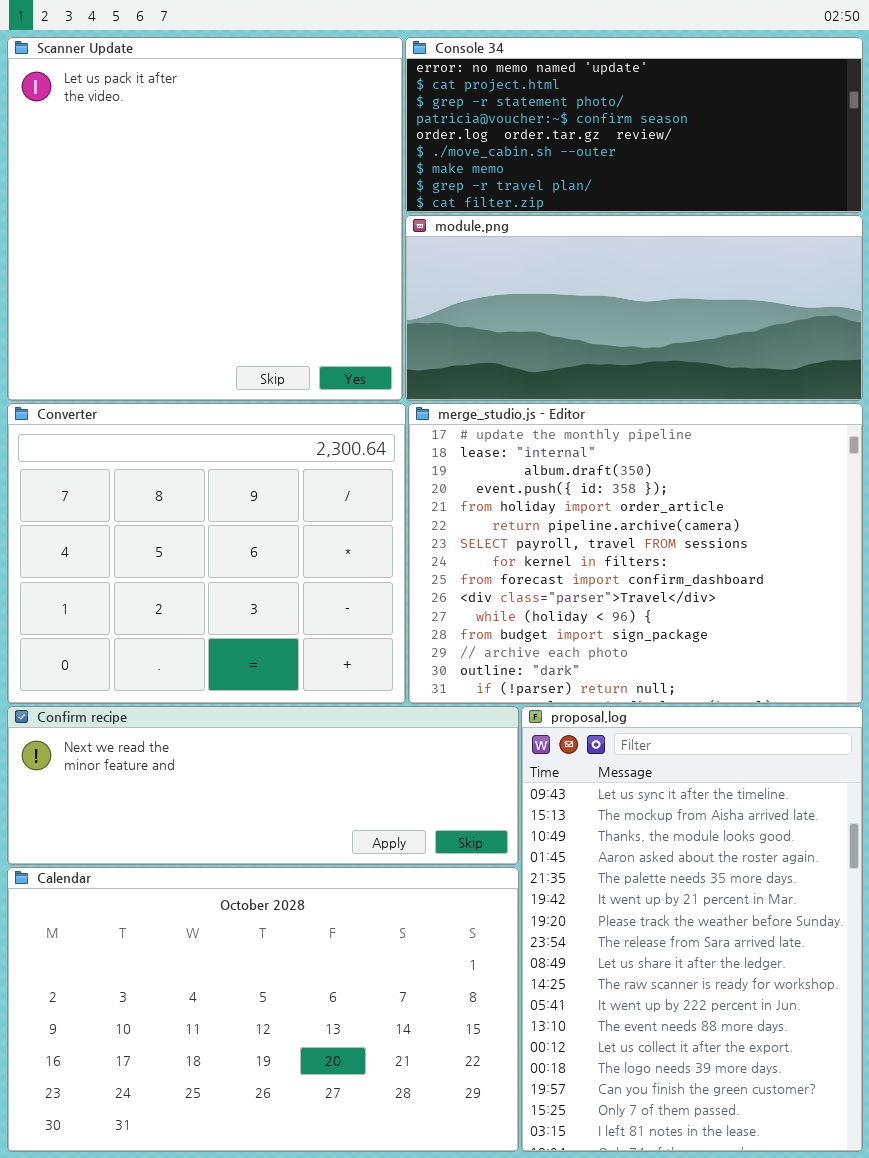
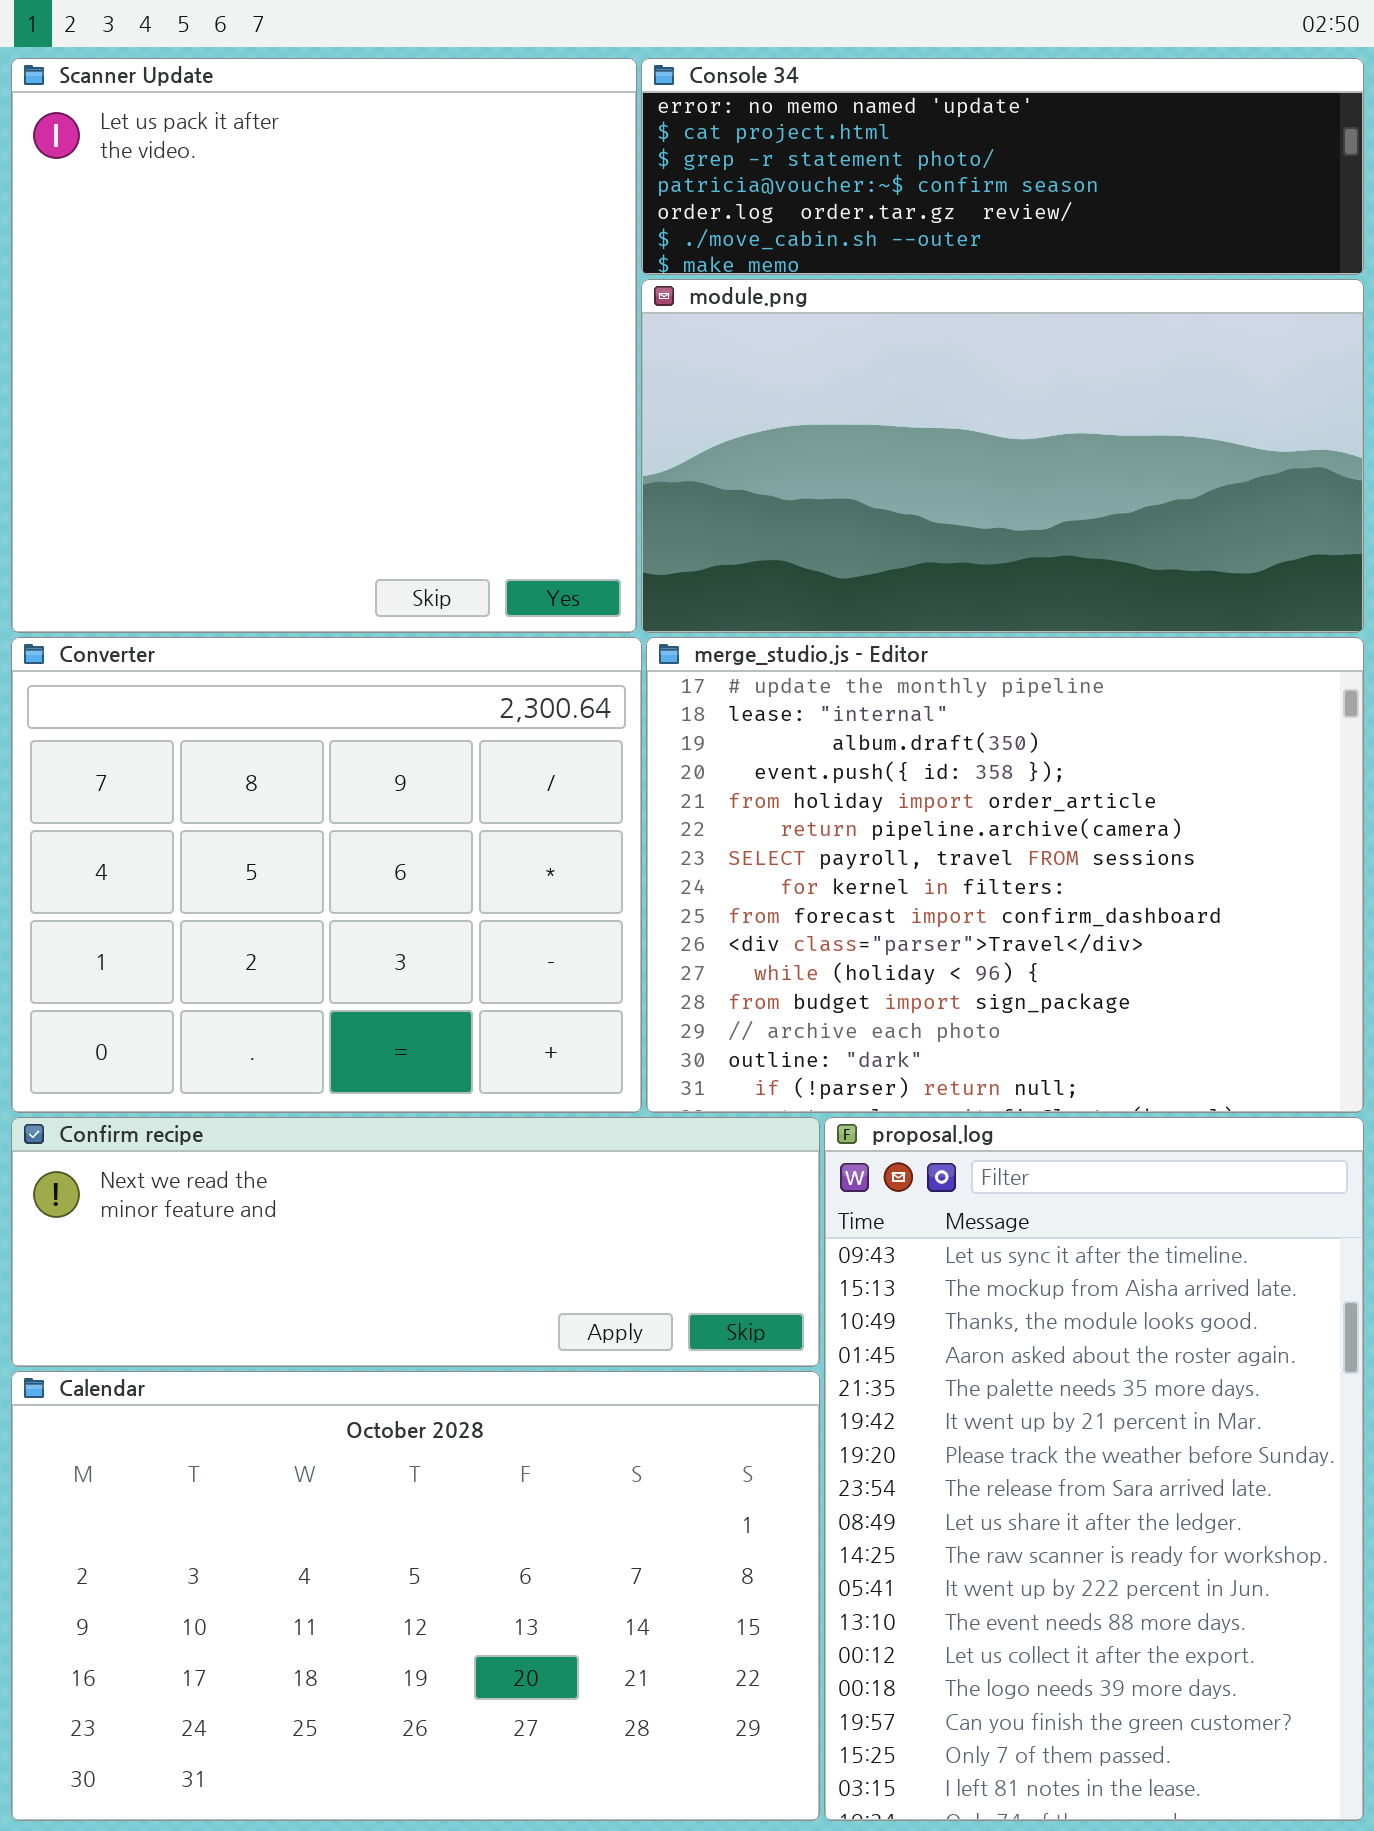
Console 34: [405,37,863,213] -> [641,58,1364,275], resized
module.png: [405,215,863,401] -> [641,279,1364,633], resized

